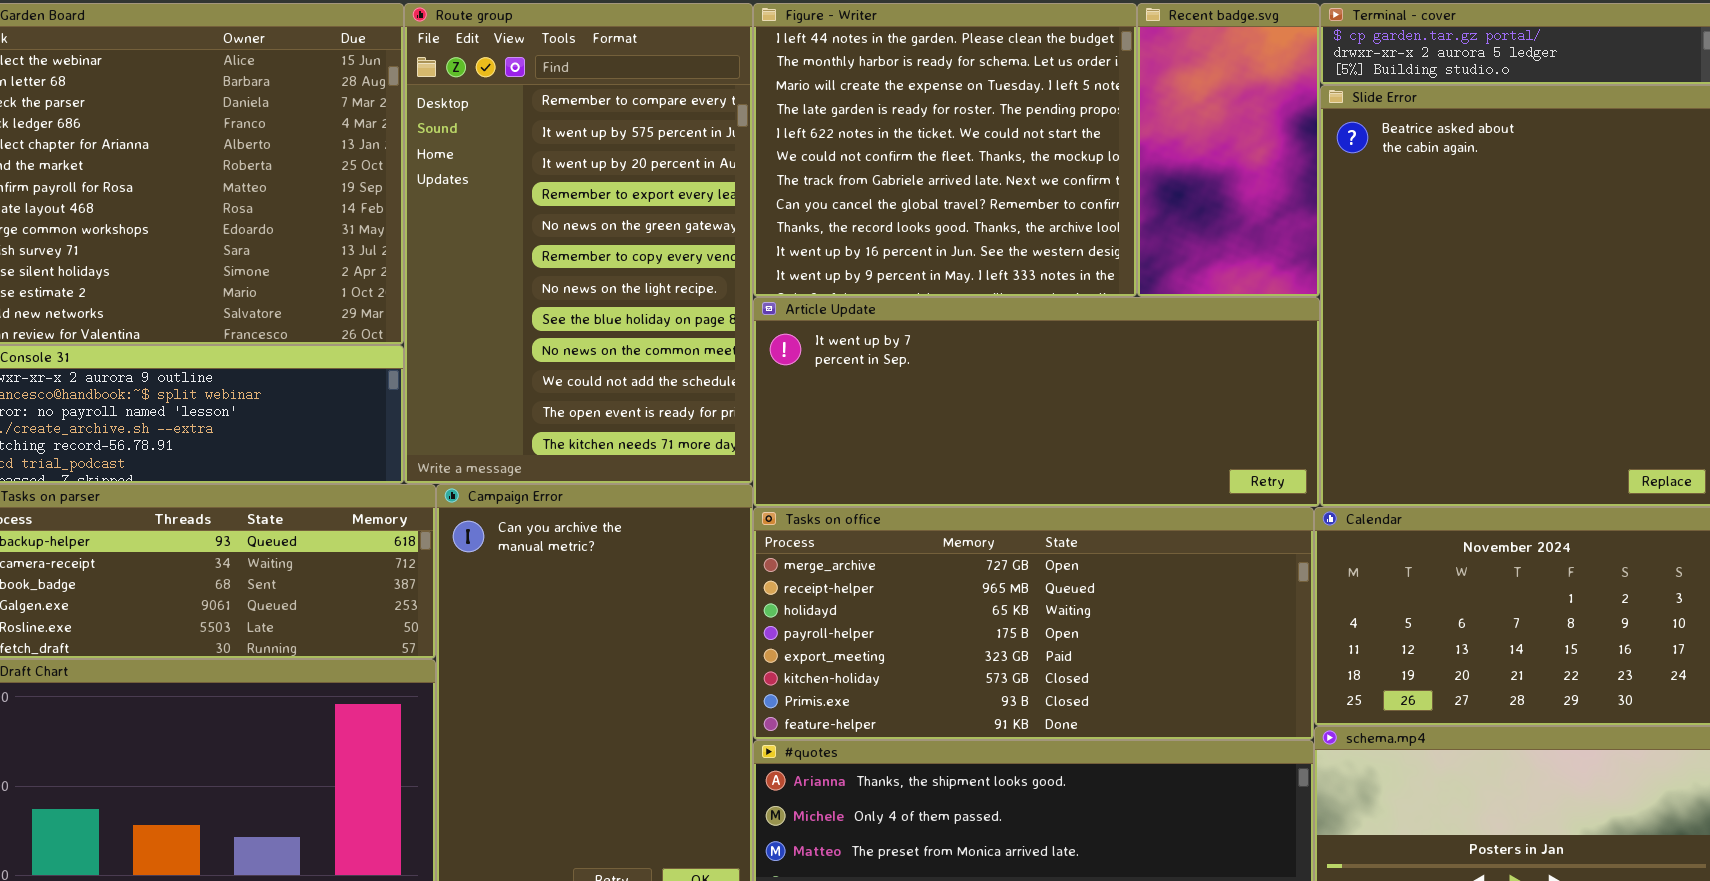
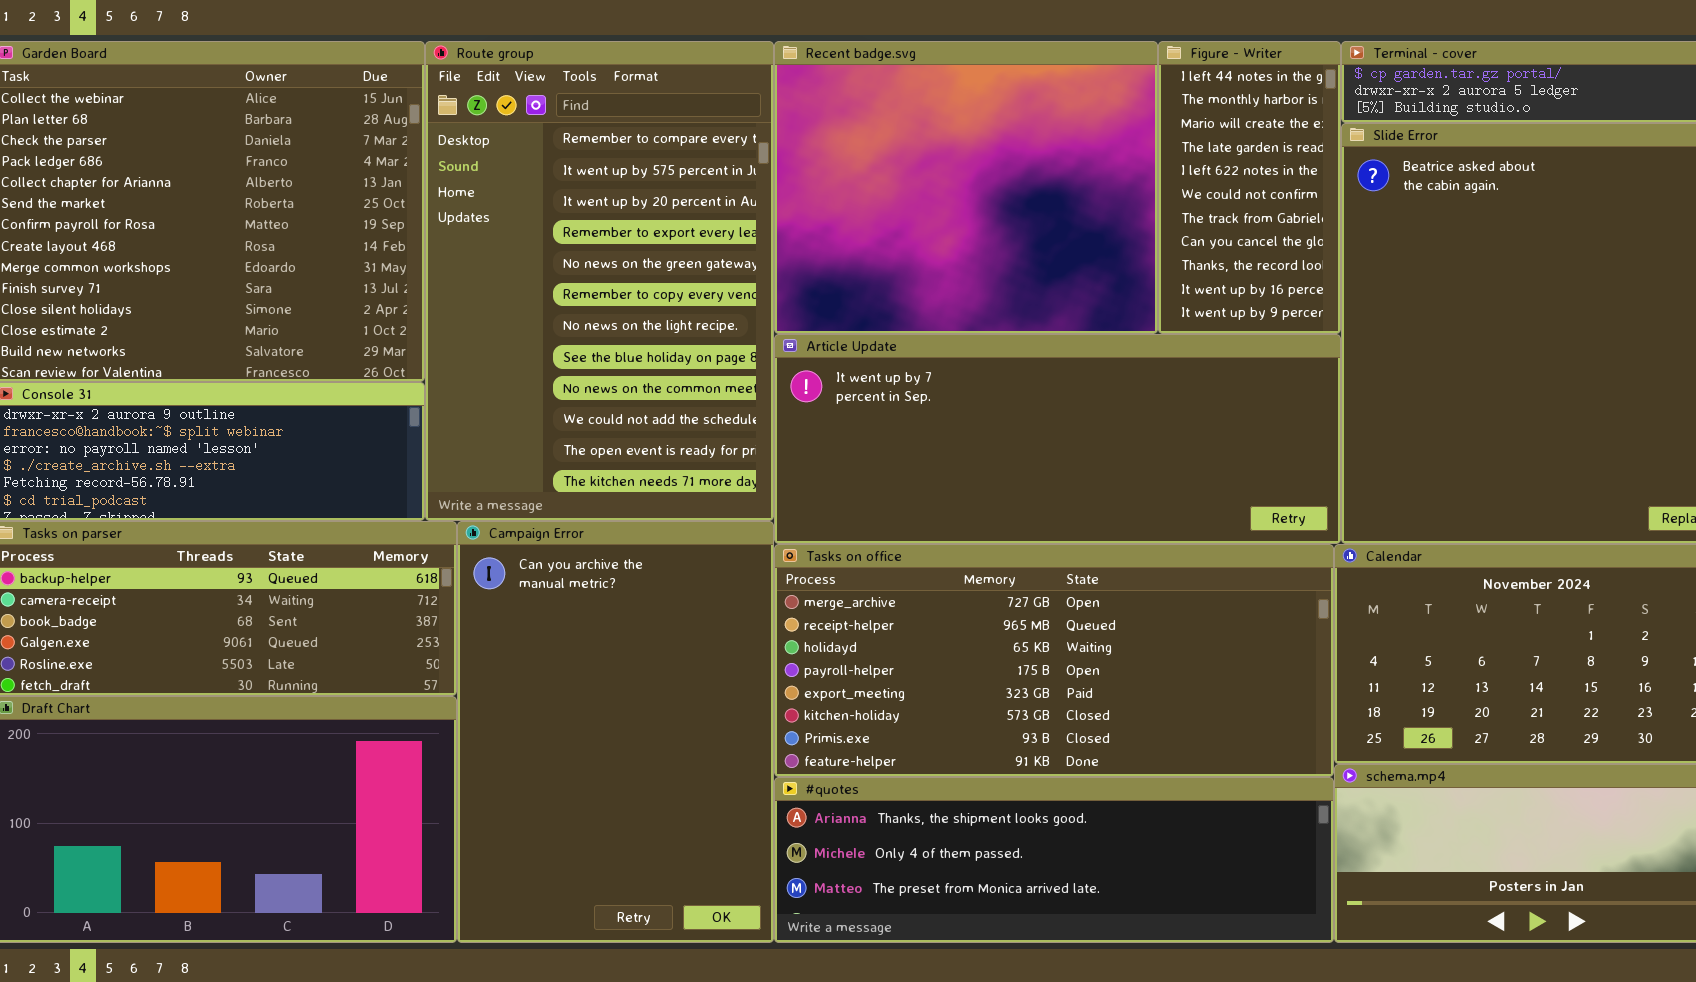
Figure - Writer: [753,3,1137,297] -> [1158,41,1341,334], moved, resized
Recent badge.svg: [1137,3,1320,297] -> [774,41,1158,334], moved, resized

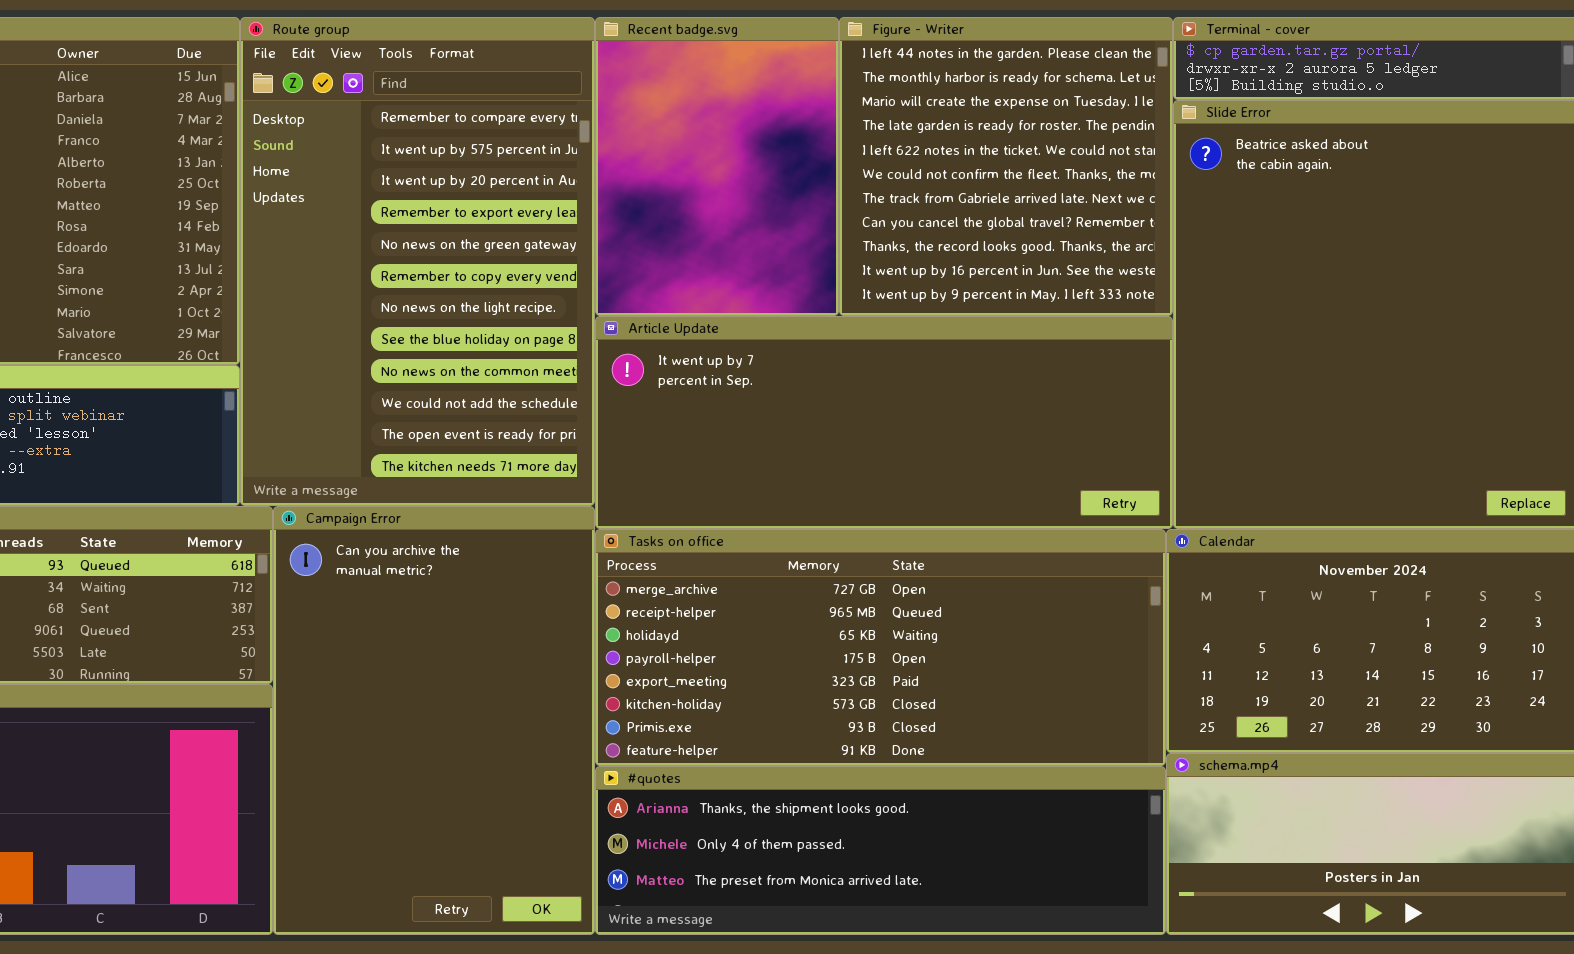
Recent badge.svg: [774,41,1158,334] -> [595,17,839,316], resized
Figure - Writer: [1158,41,1341,334] -> [839,17,1173,316], resized

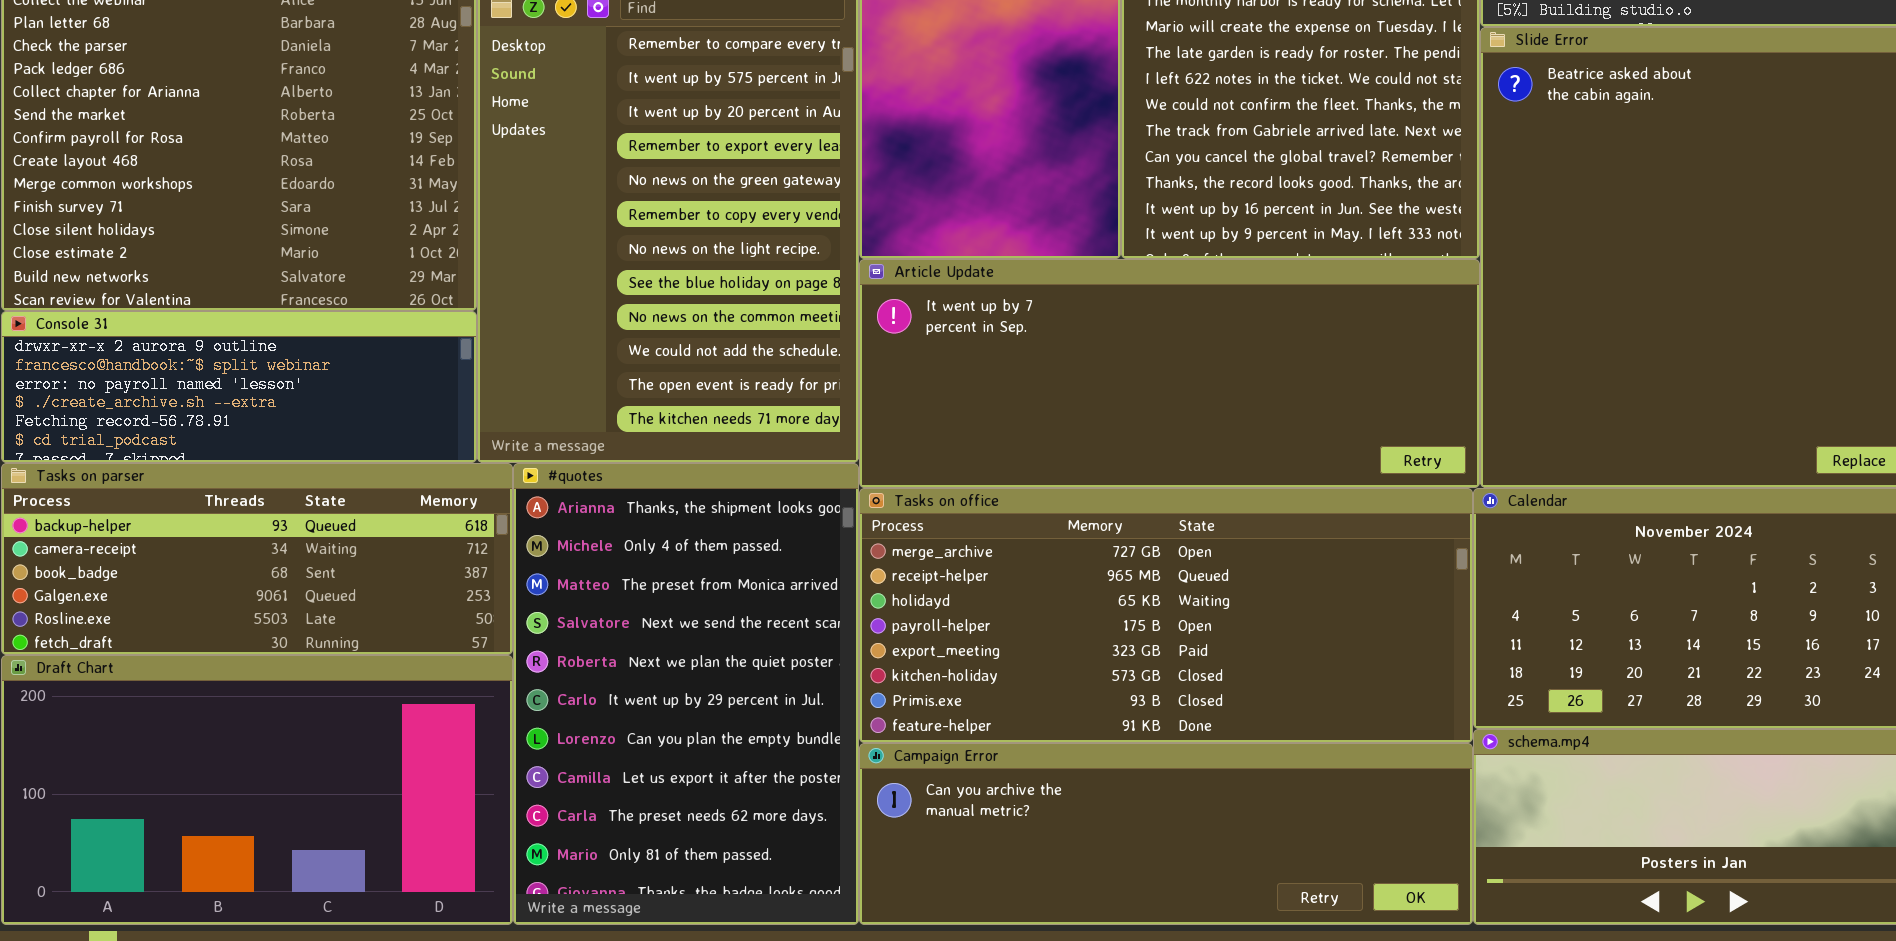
Campaign Error: [273,506,595,935] -> [859,743,1473,925], moved, resized
#quotes: [595,766,1166,935] -> [513,463,859,925], moved, resized

